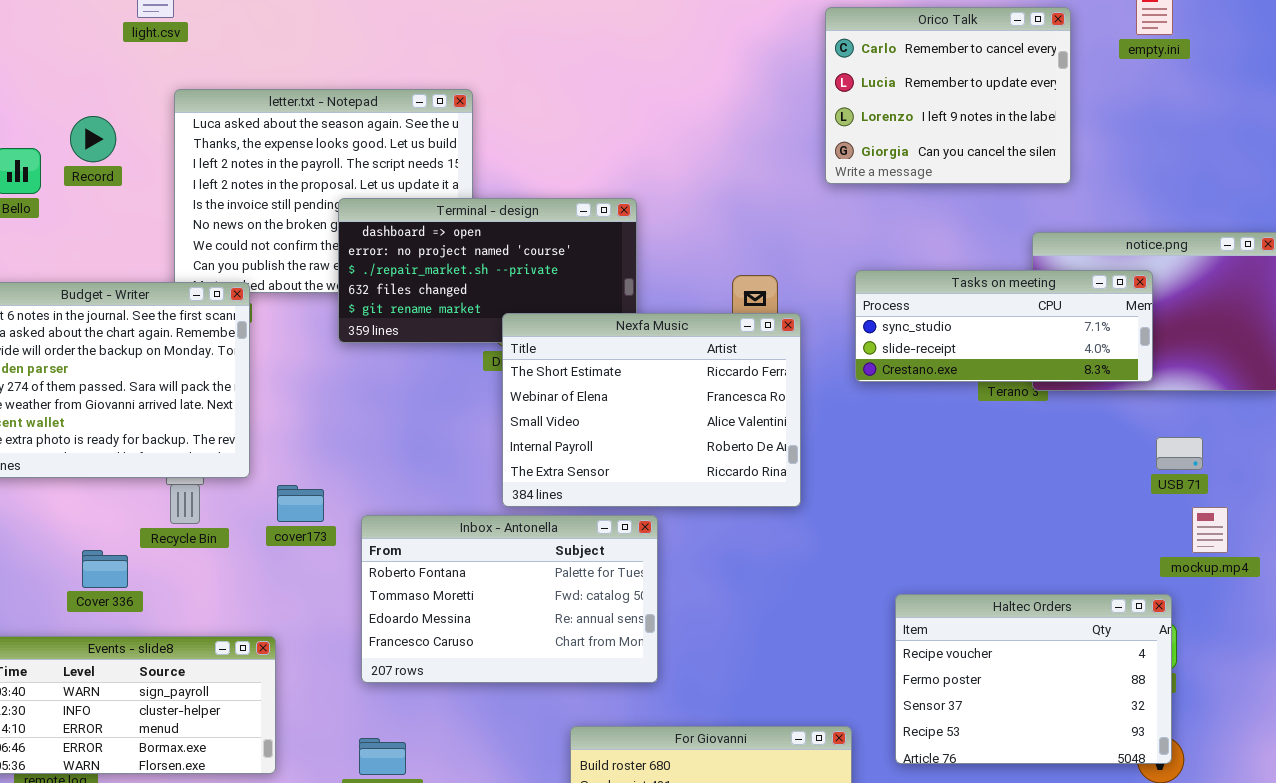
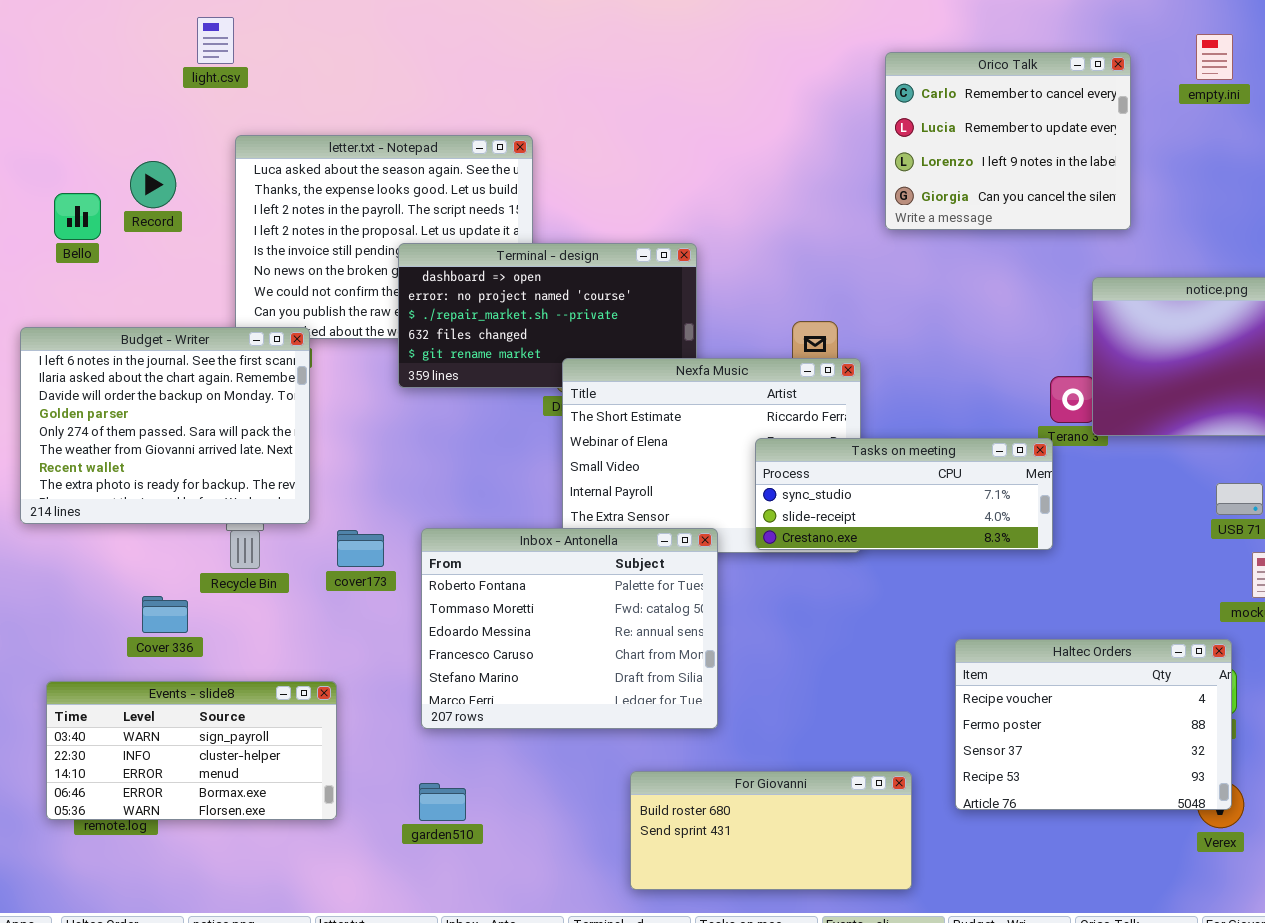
Tasks on meeting: [855,270,1153,382] -> [755,438,1053,550], moved
Inbox - Antonella: [361,515,658,683] -> [421,528,718,729], resized

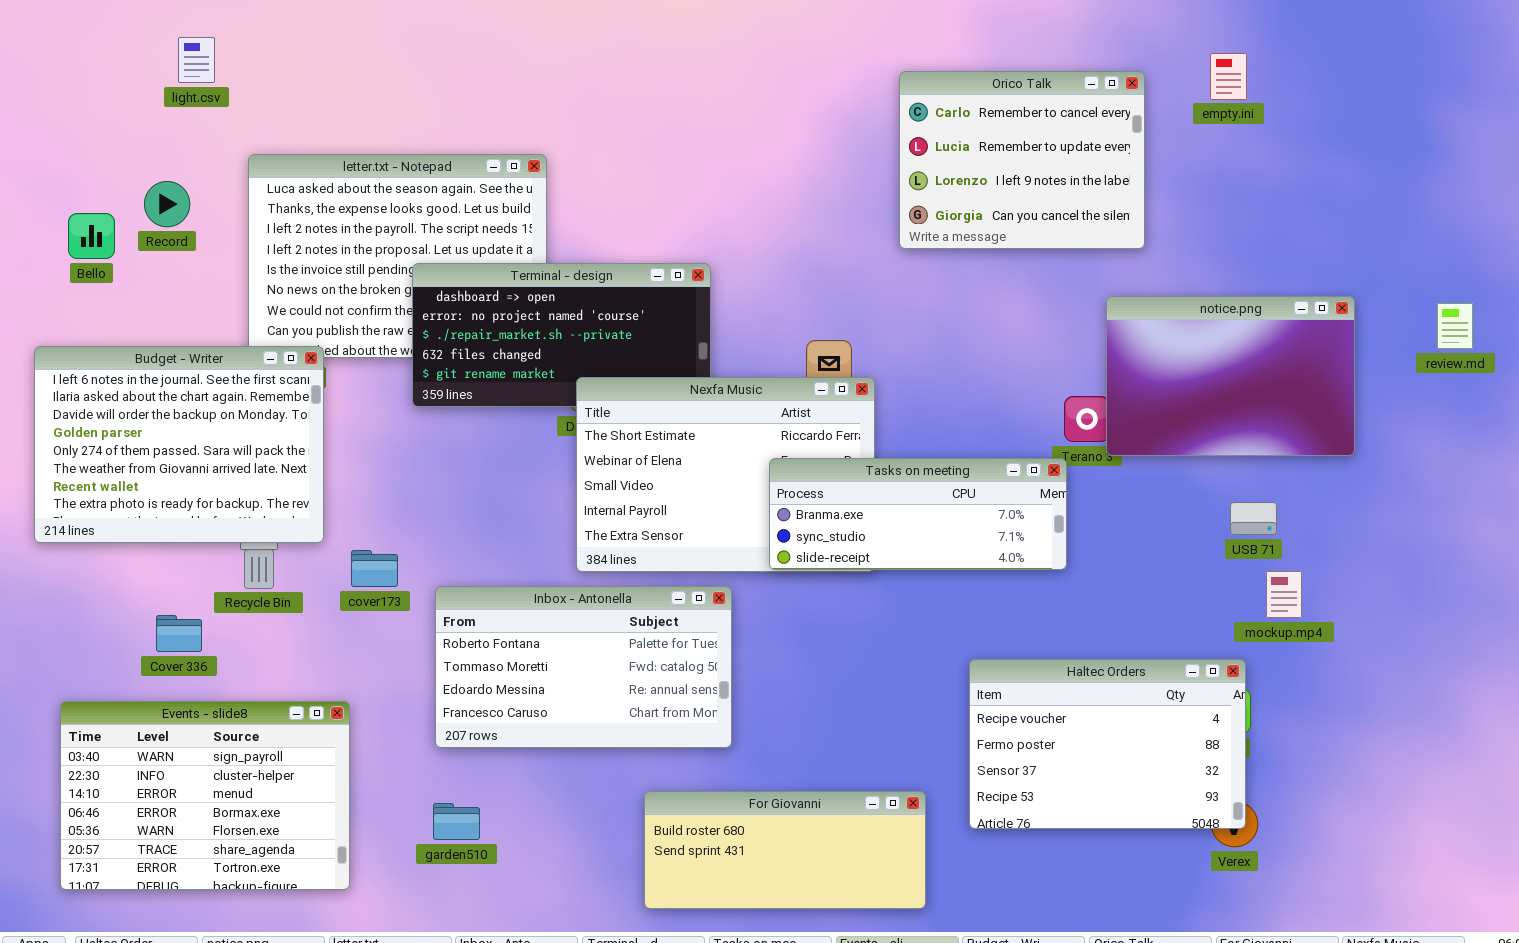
light.csv: [197,17,234,64] -> [178,37,215,83], moved
Tasks on meeting: [755,438,1053,550] -> [769,458,1067,570], scrolled up 1 row
Inbox - Antonella: [421,528,718,729] -> [435,586,732,748], resized
Events - slide8: [46,681,337,820] -> [60,701,350,890], resized

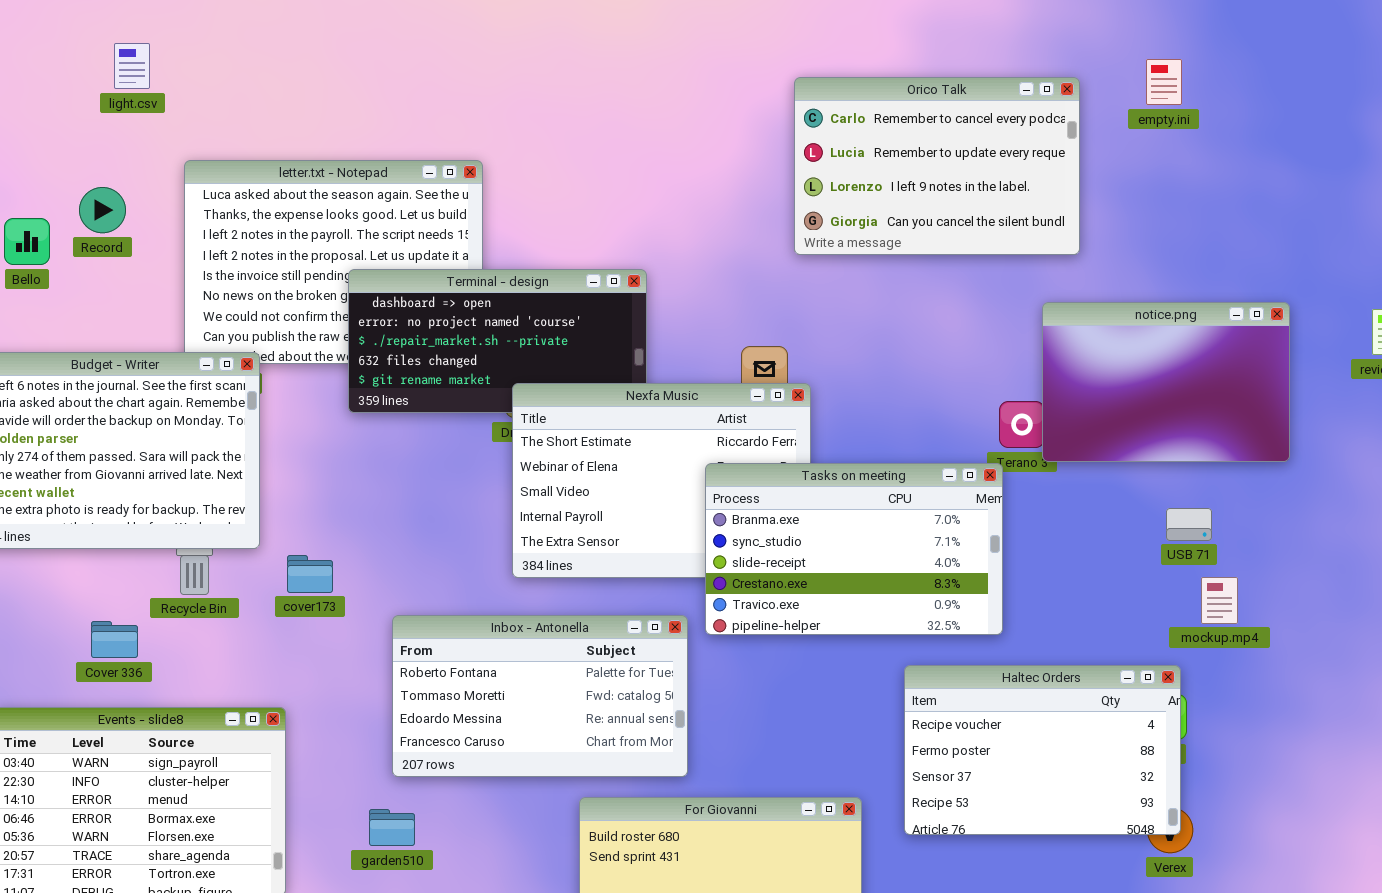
Orico Talk: [899,71,1145,249] -> [794,77,1080,255], resized
Tasks on meeting: [769,458,1067,570] -> [705,463,1003,635], resized
Inbox - Antonella: [435,586,732,748] -> [392,615,688,777], moved

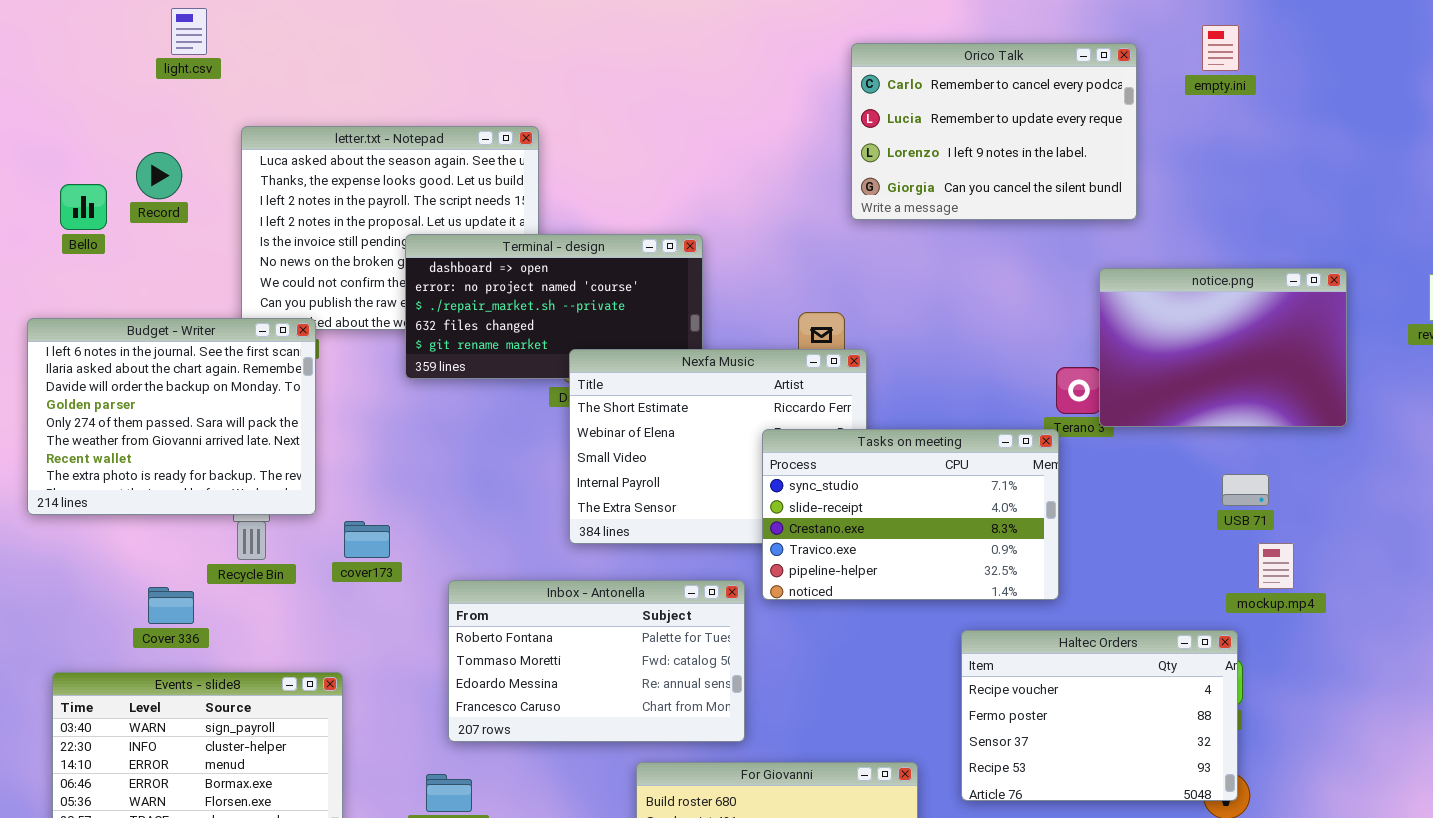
Tasks on meeting: [705,463,1003,635] -> [762,429,1059,600], scrolled down 1 row

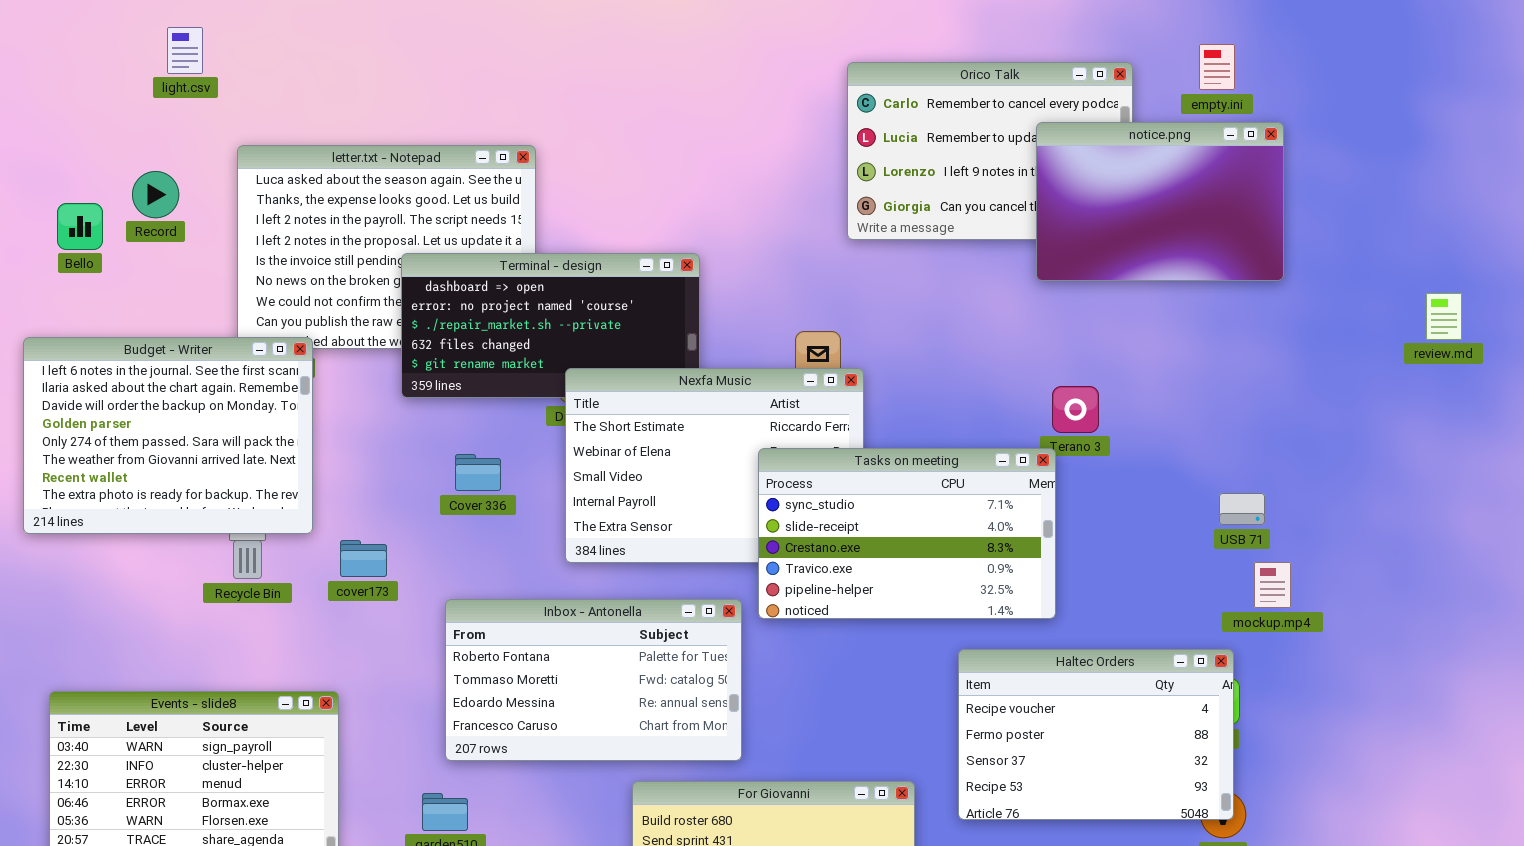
notice.png: [1099,268,1347,427] -> [1036,122,1284,281], moved
Cover 336: [148,587,194,624] -> [455,454,501,491], moved

